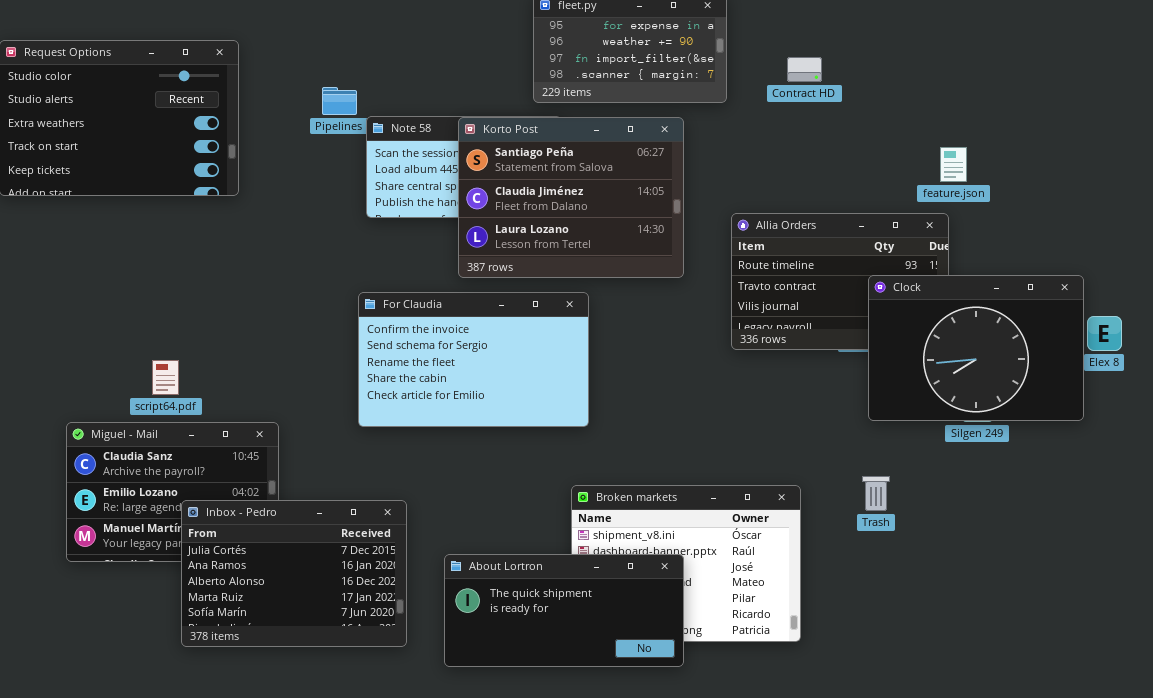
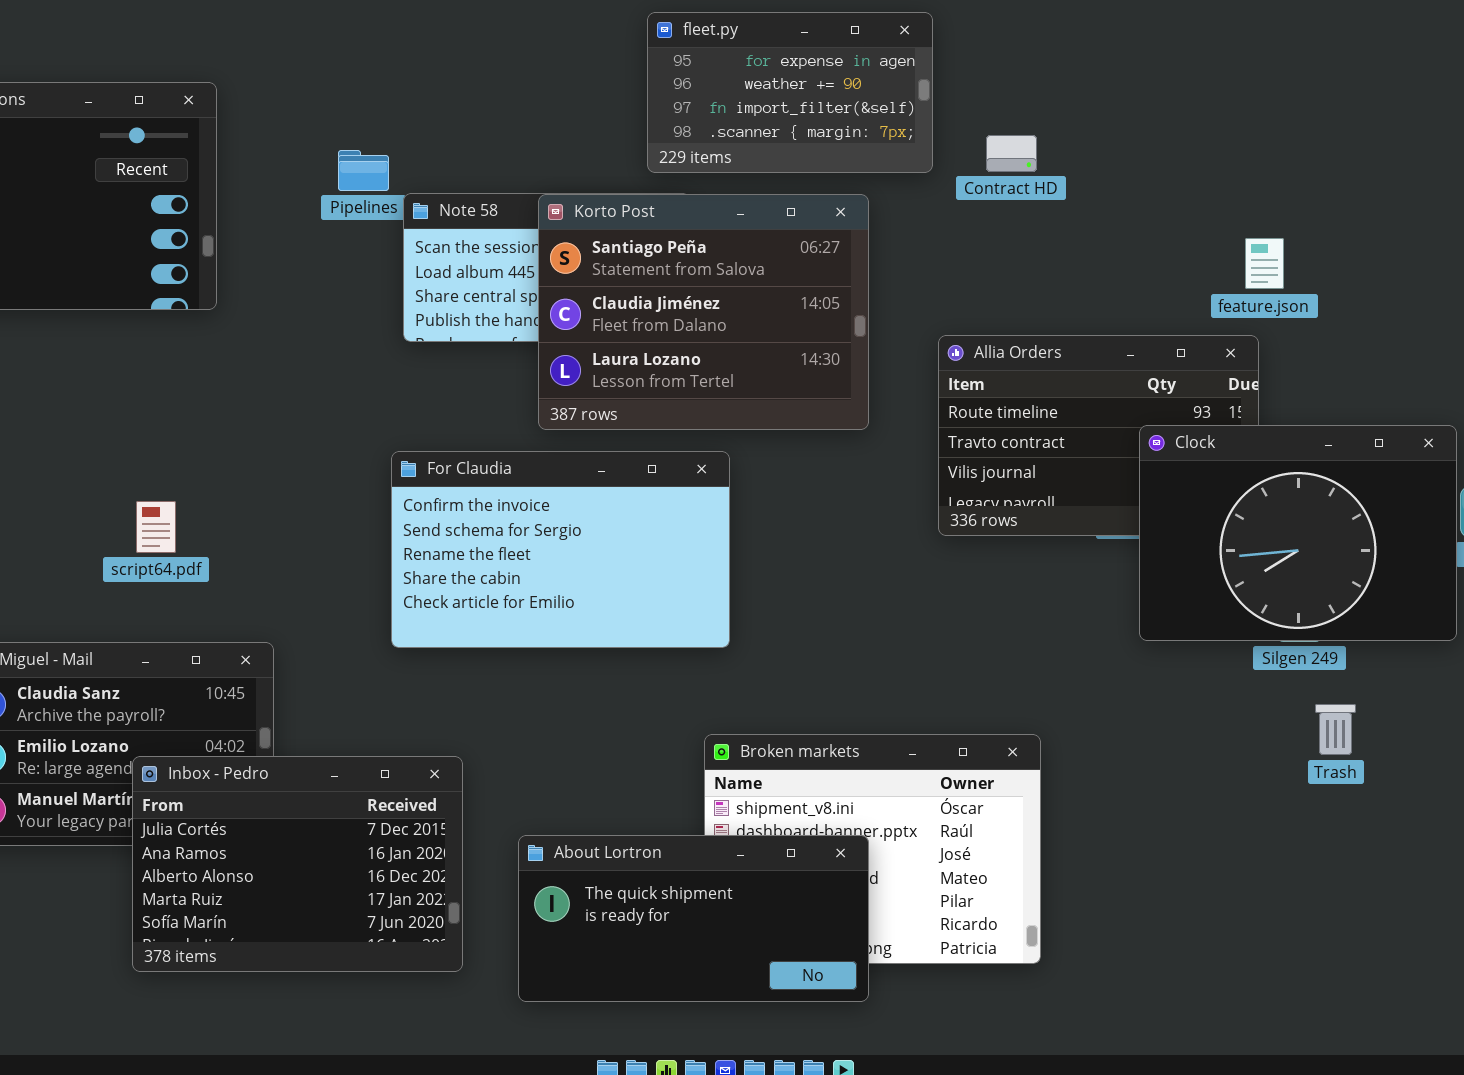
Contract HD: [787,57,822,82] -> [986,135,1037,172], moved
script64.pdf: [152,360,179,395] -> [136,501,176,553], moved
Trash: [862,476,890,511] -> [1315,704,1356,755], moved

